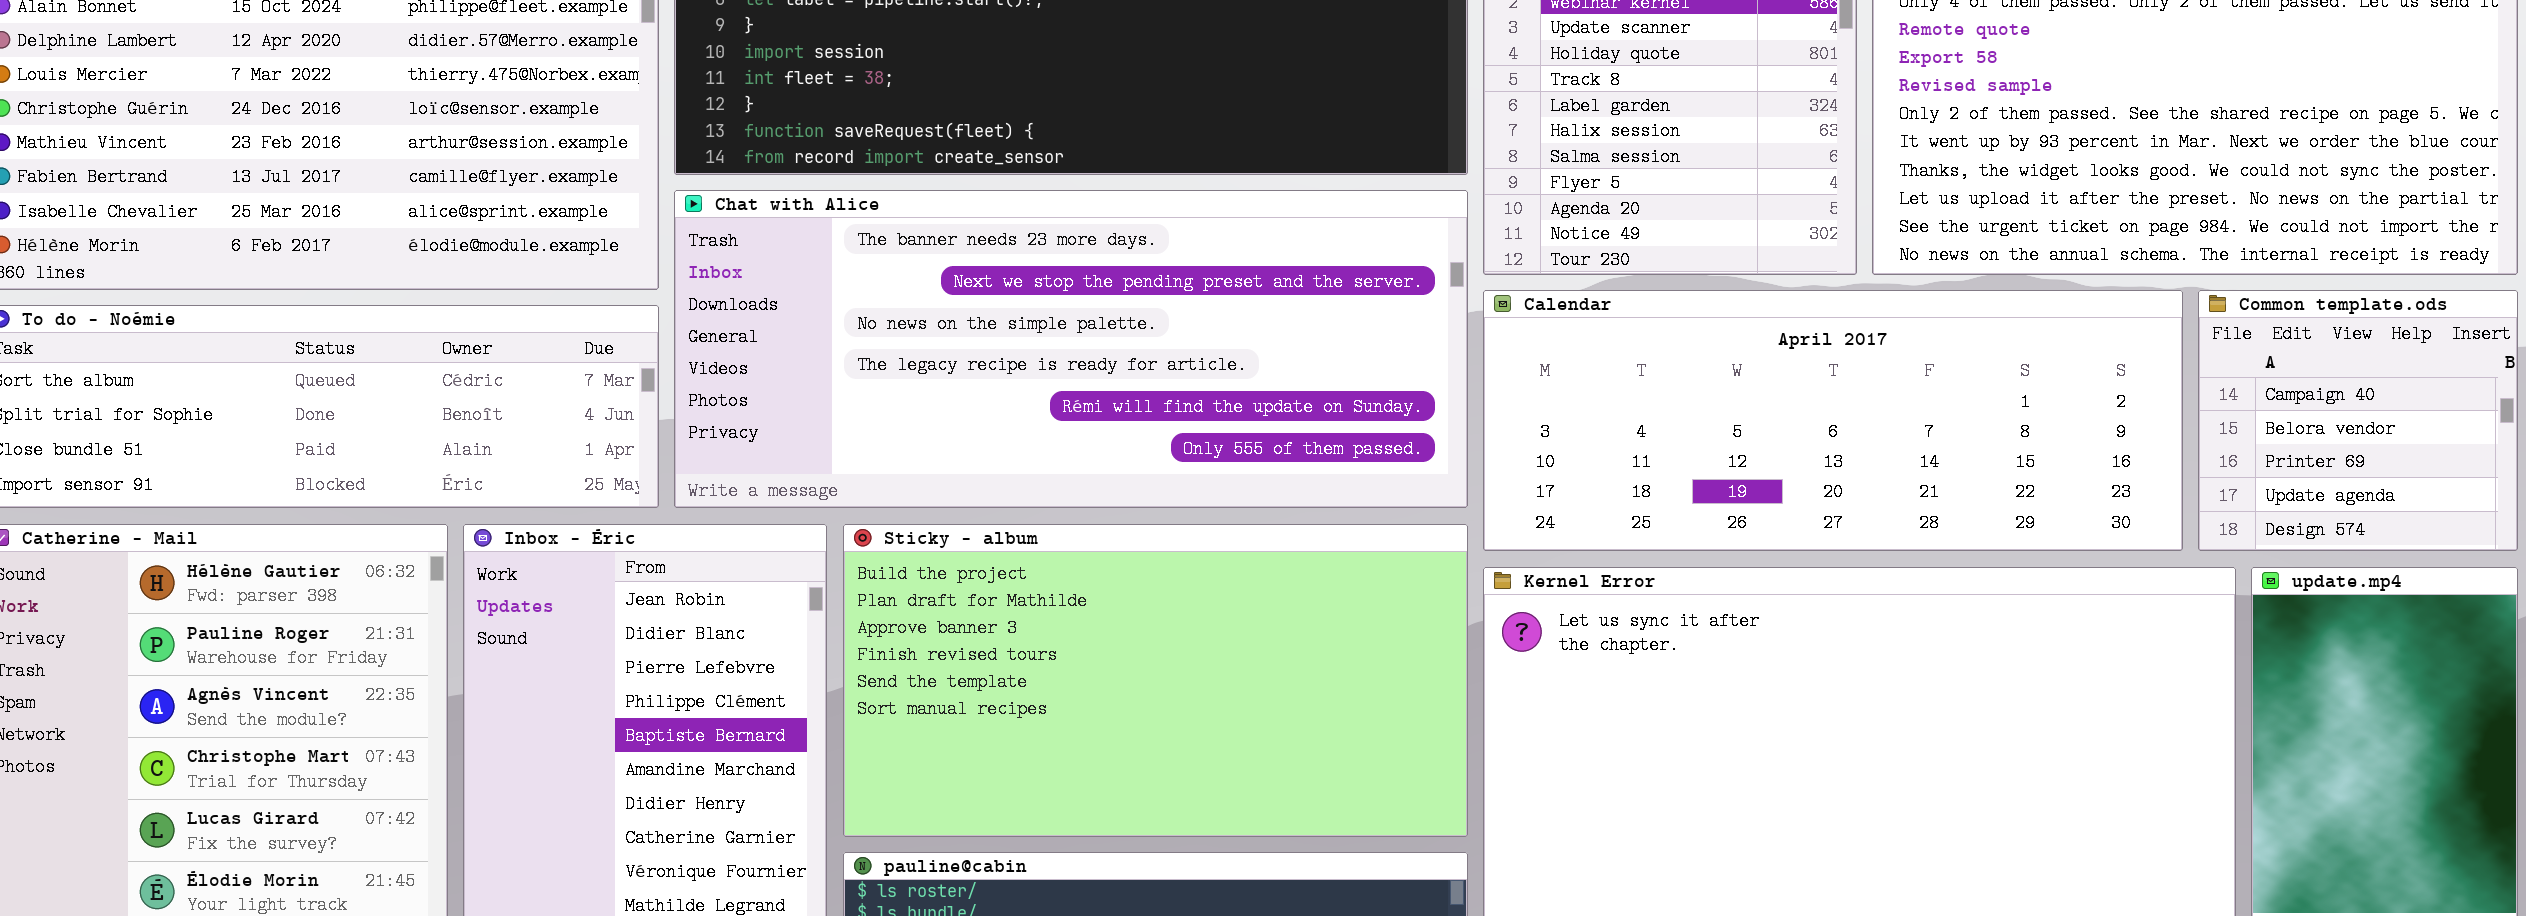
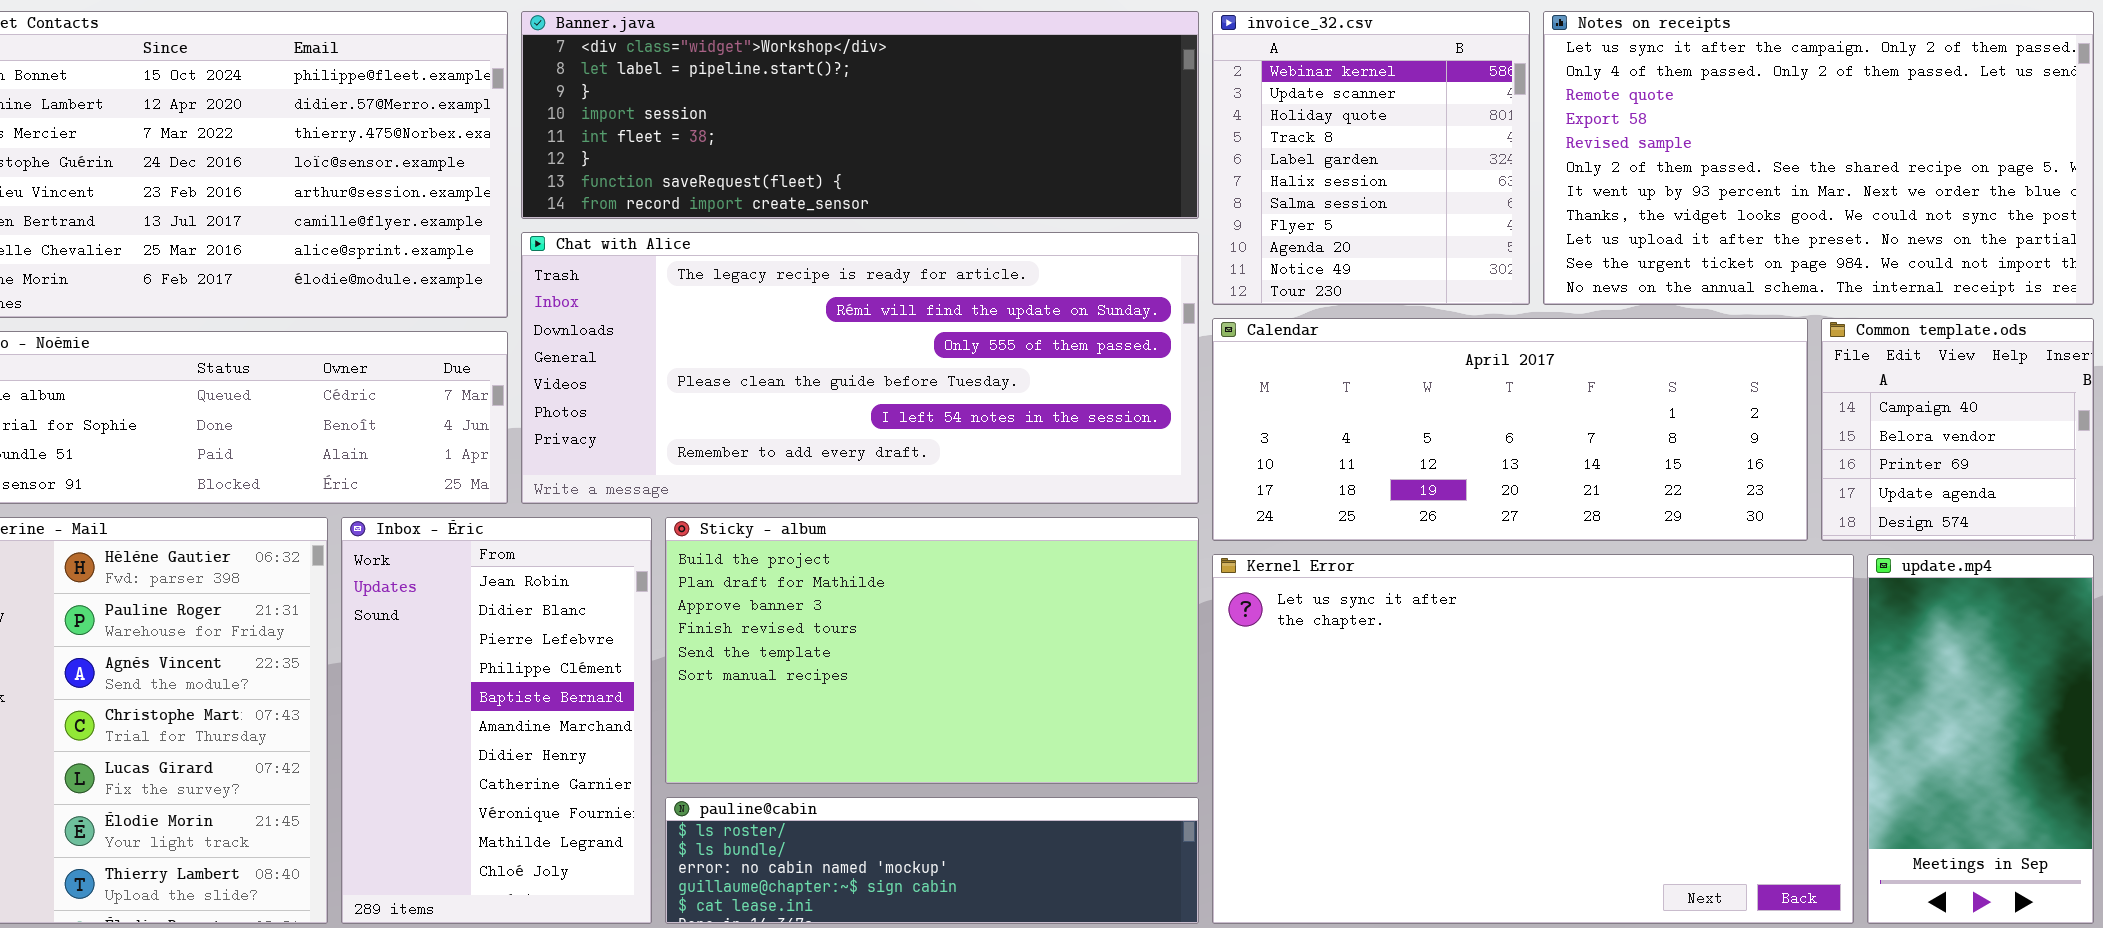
Chat with Alice: [674,190,1468,508] -> [521,232,1199,504], scrolled down 3 rows

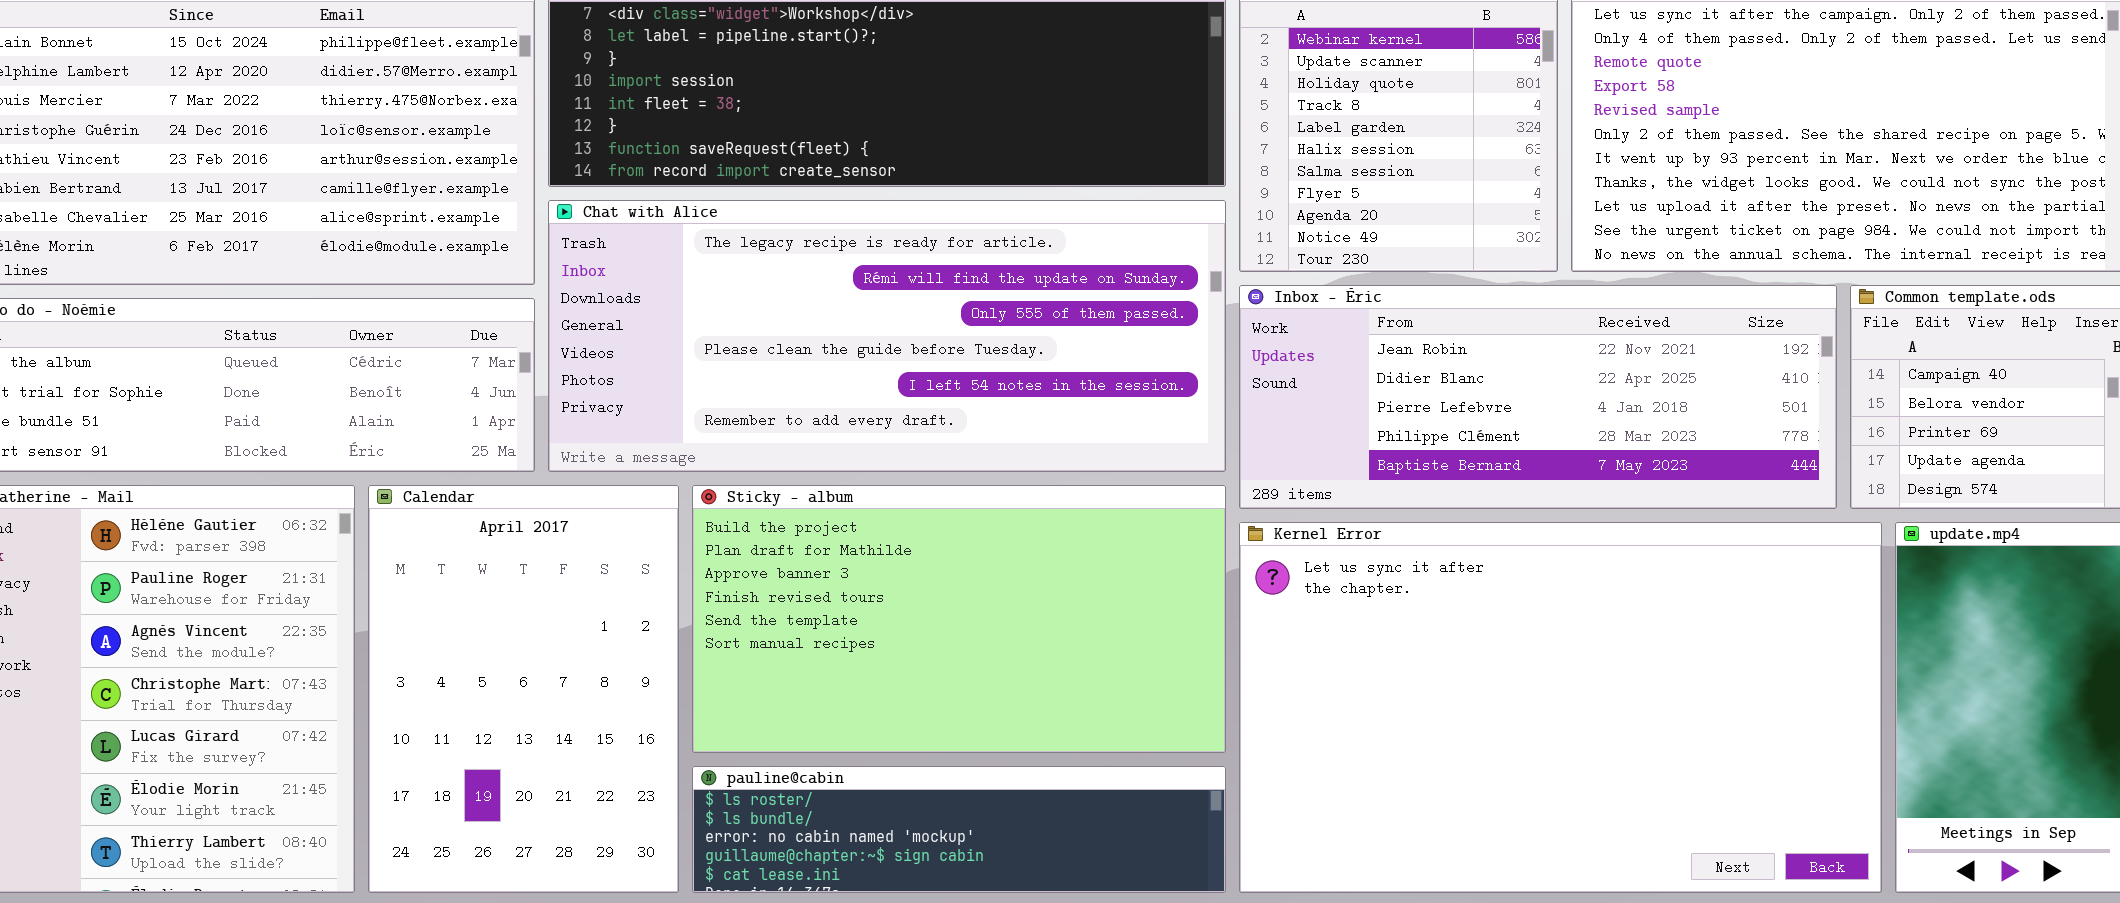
Calendar: [1212,318,1808,541] -> [368,485,679,893], moved, resized
Inbox - Éric: [341,517,652,924] -> [1239,285,1837,509], moved, resized

